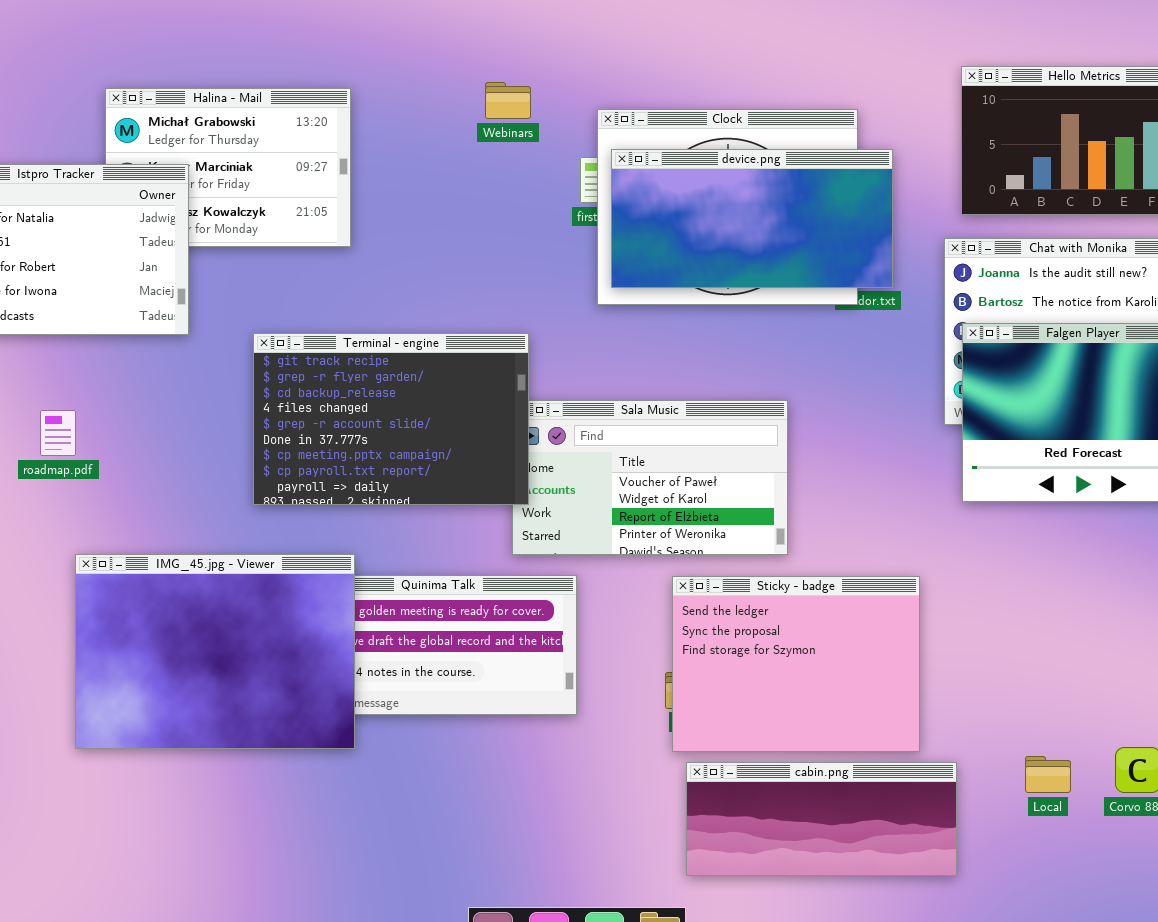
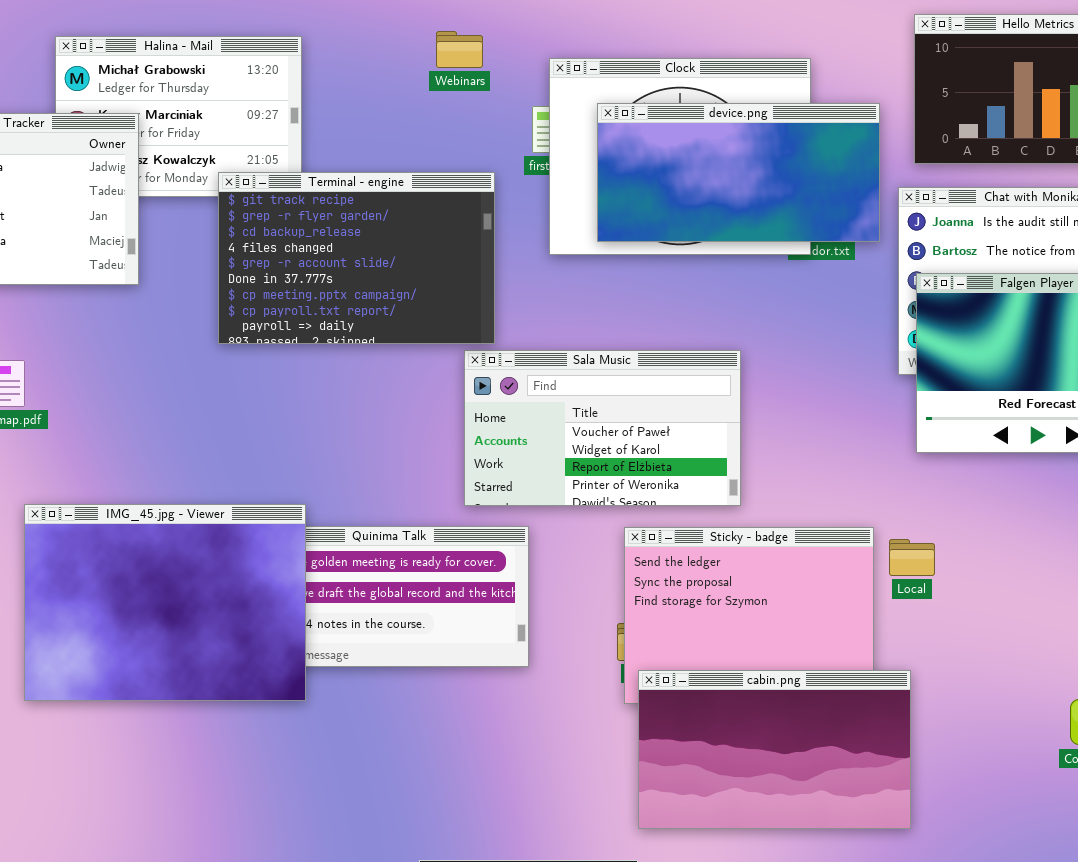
device.png: [611,149,893,288] -> [597,103,880,242], moved
Terminal - engine: [253,333,529,505] -> [218,172,495,344], moved
Local: [1025,756,1071,793] -> [889,539,935,576], moved
cabin.png: [686,762,957,876] -> [638,670,911,829], resized

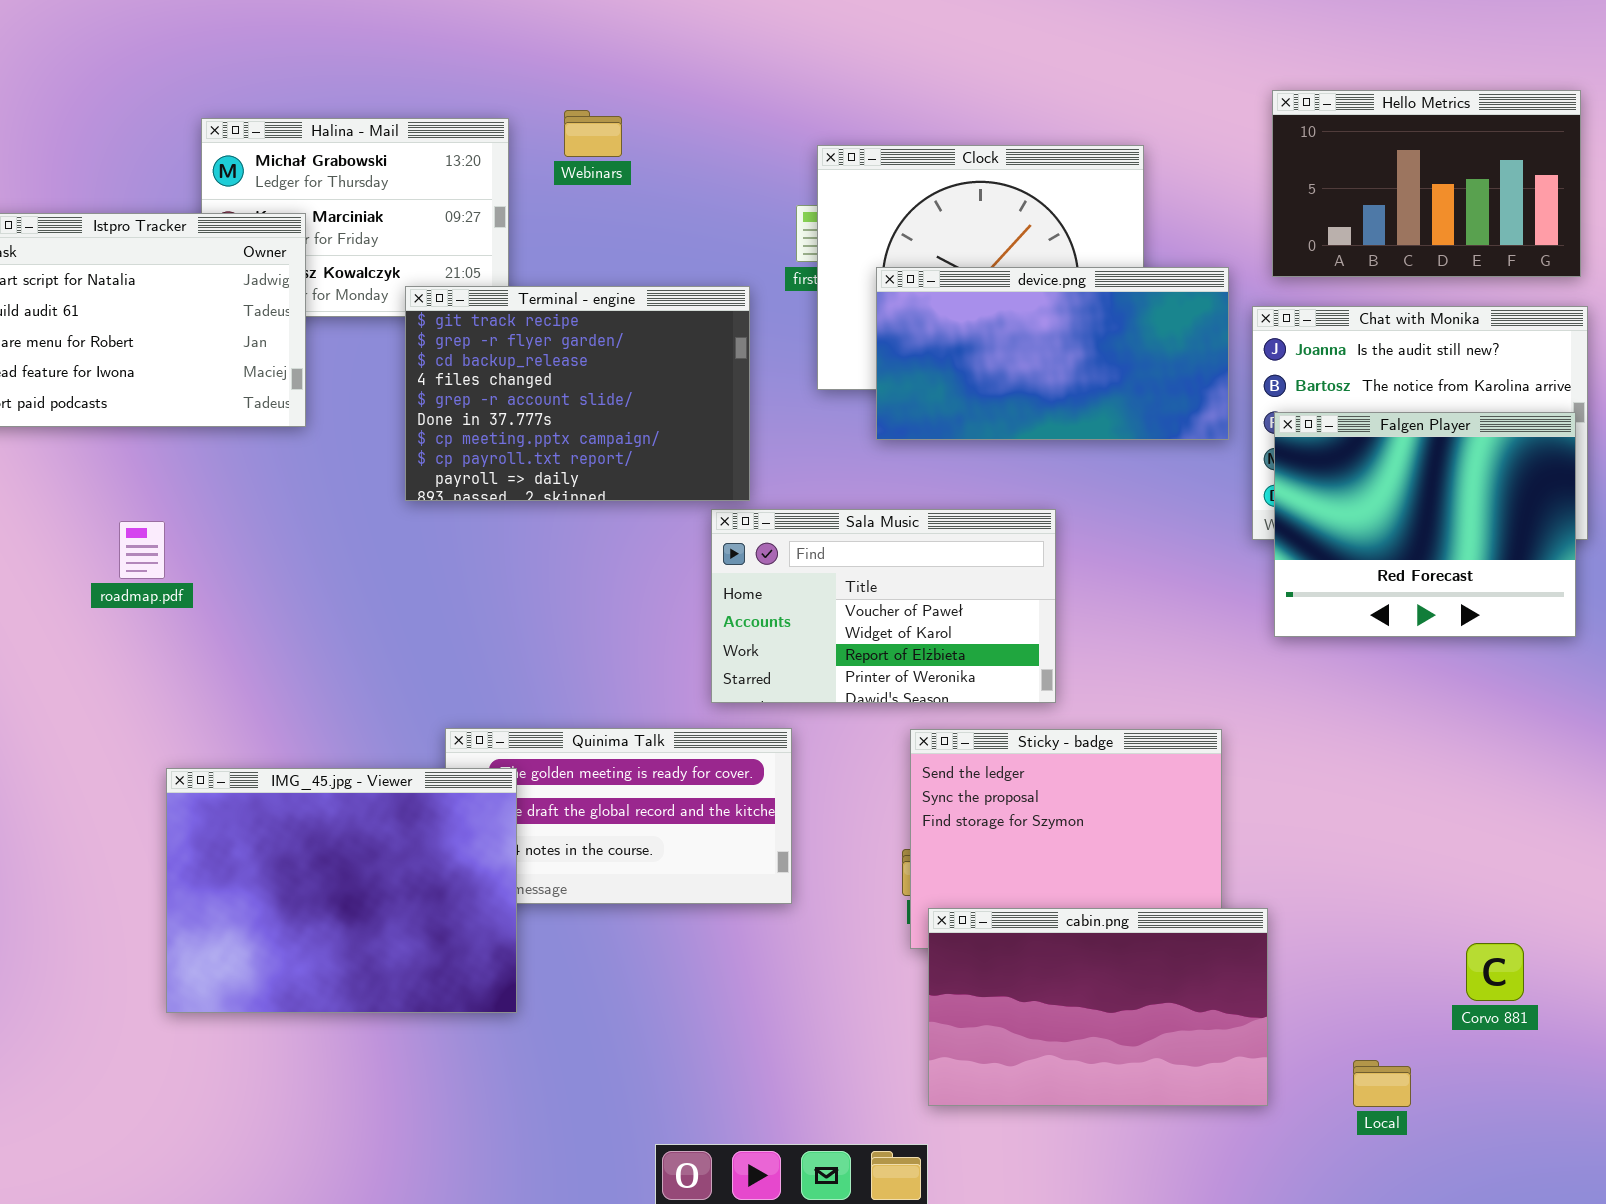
Webinars: [436,31,483,68] -> [564,110,622,157], moved
device.png: [597,103,880,242] -> [876,267,1229,440], moved
IMG_45.jpg - Viewer: [24,504,306,701] -> [166,768,517,1013], moved
Local: [889,539,935,576] -> [1353,1060,1411,1107], moved

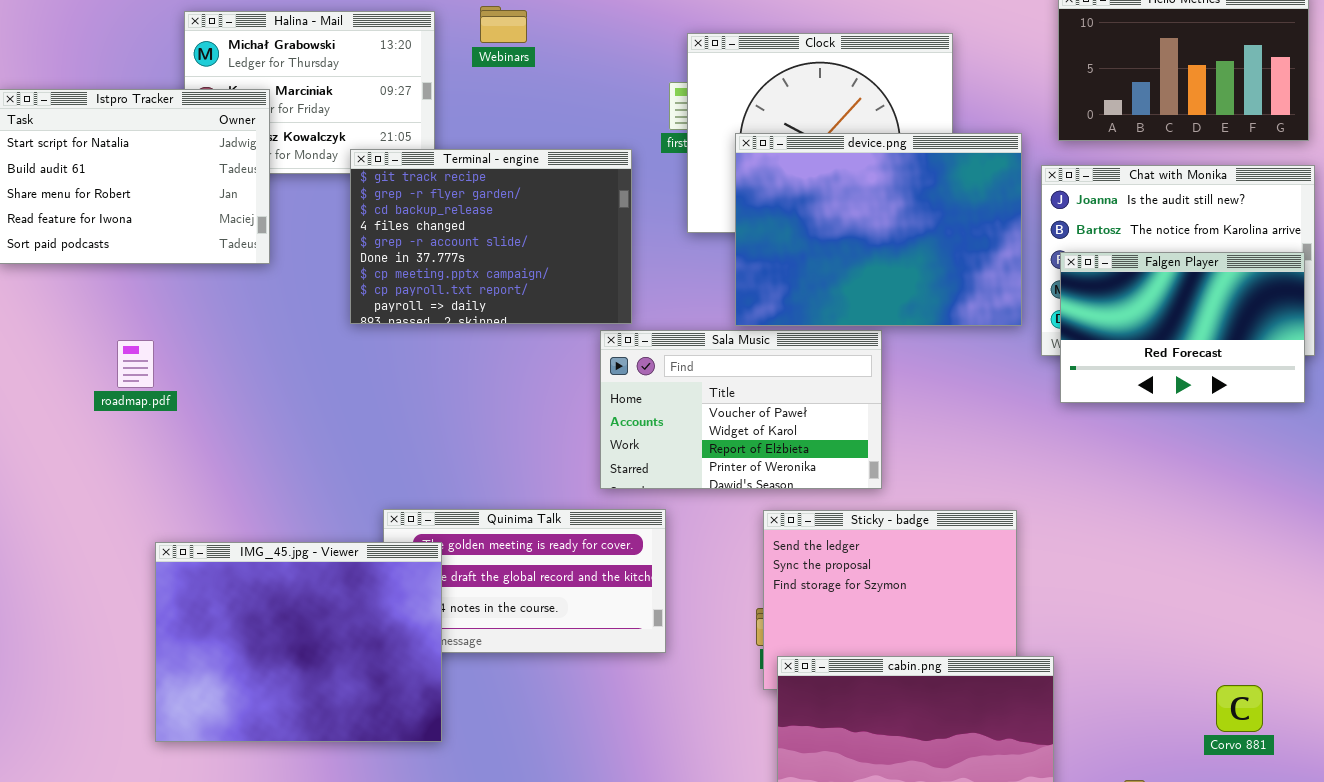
device.png: [876,267,1229,440] -> [735,133,1022,326], resized
Falgen Player: [1274,412,1576,637] -> [1060,252,1305,403], resized

